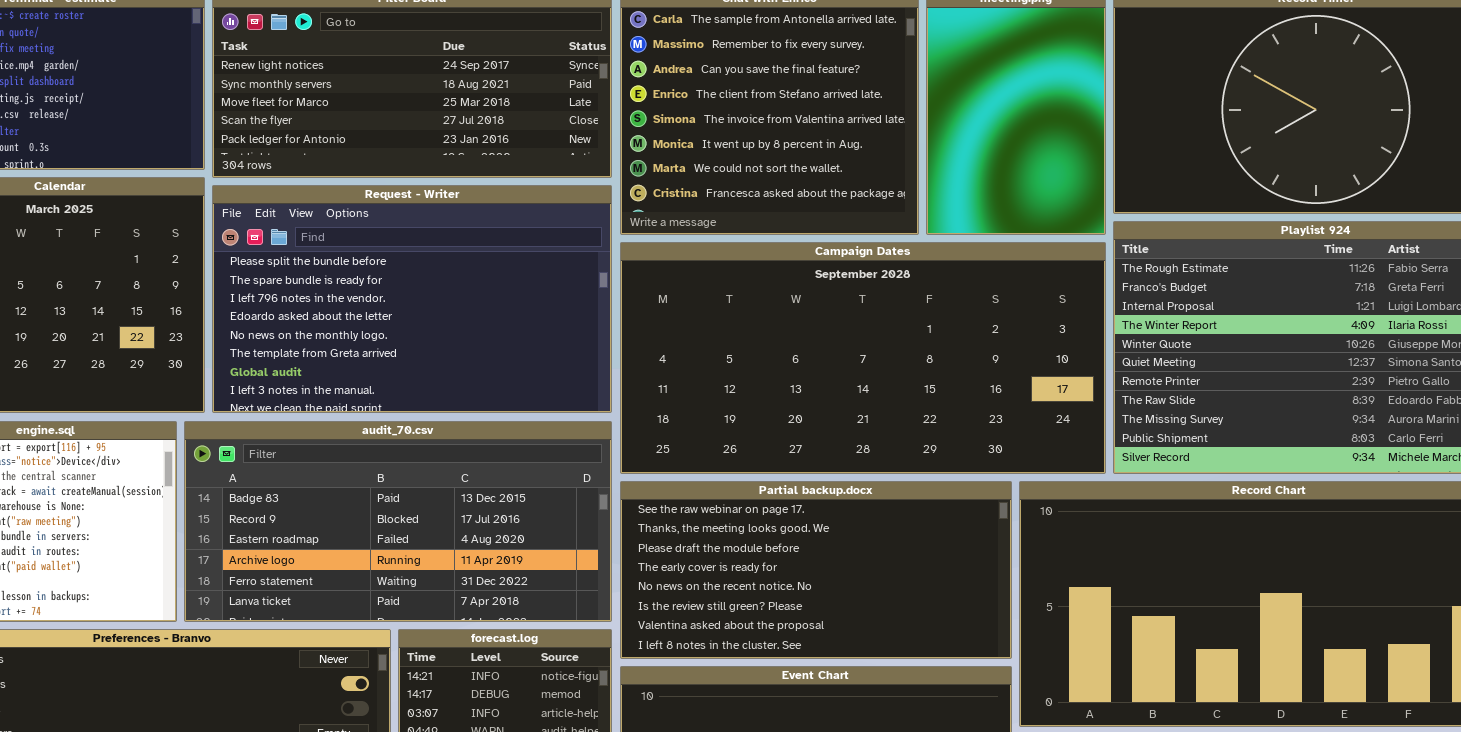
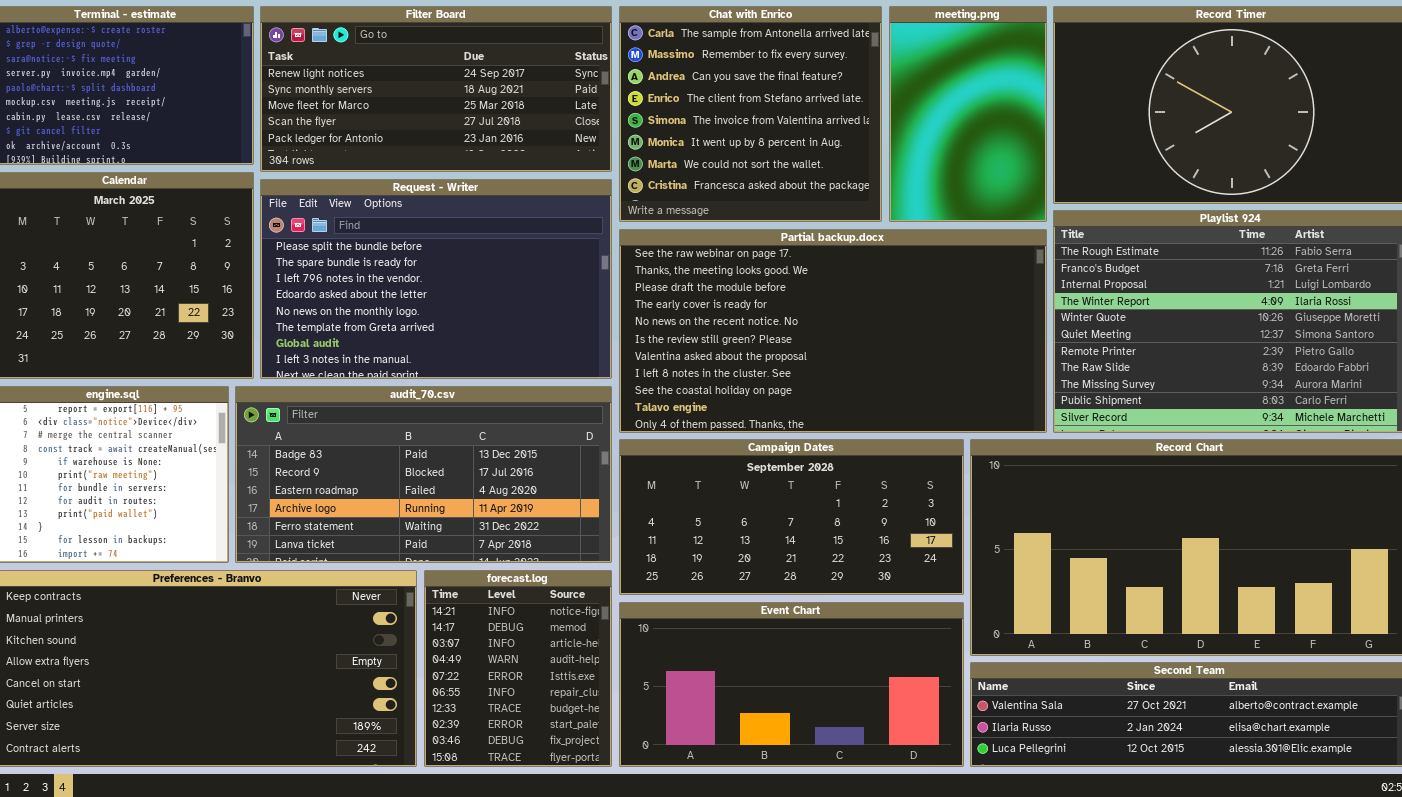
Campaign Dates: [620,242,1106,474] -> [619,439,964,595], moved, resized
Partial backup.docx: [620,481,1012,659] -> [619,229,1047,433], moved, resized

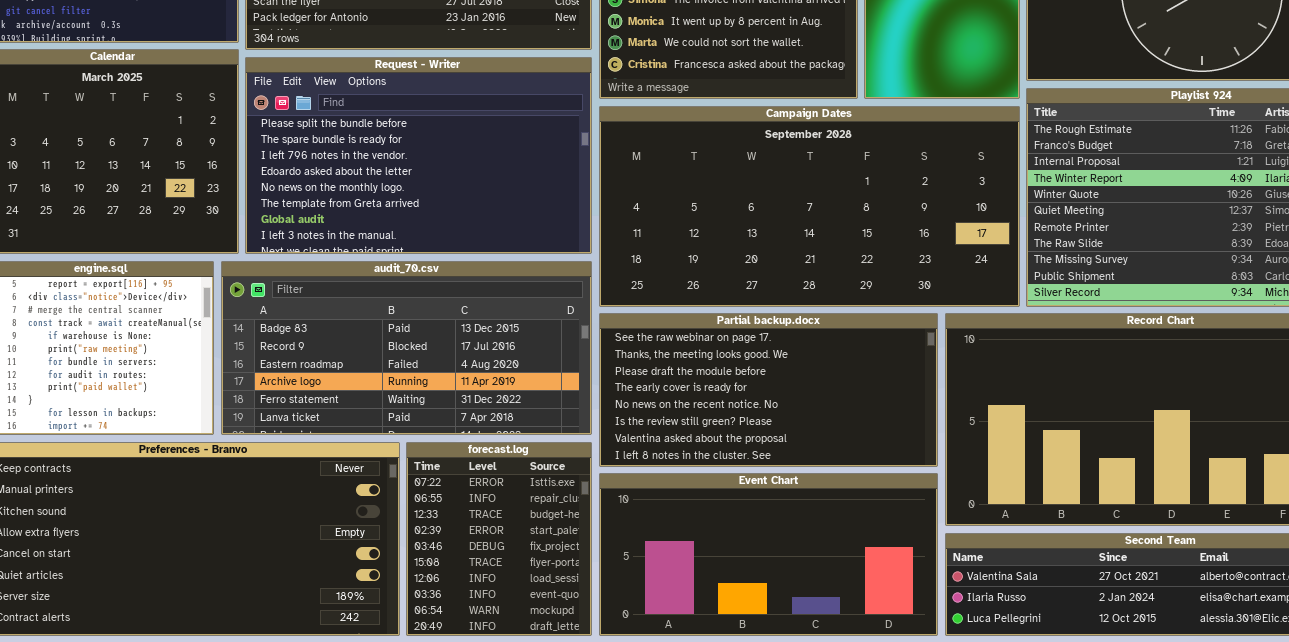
Partial backup.docx: [619,229,1047,433] -> [599,313,938,467], moved, resized
Campaign Dates: [619,439,964,595] -> [599,106,1020,307], moved, resized
forecast.log: [424,570,612,767] -> [406,442,592,636], scrolled down 4 rows

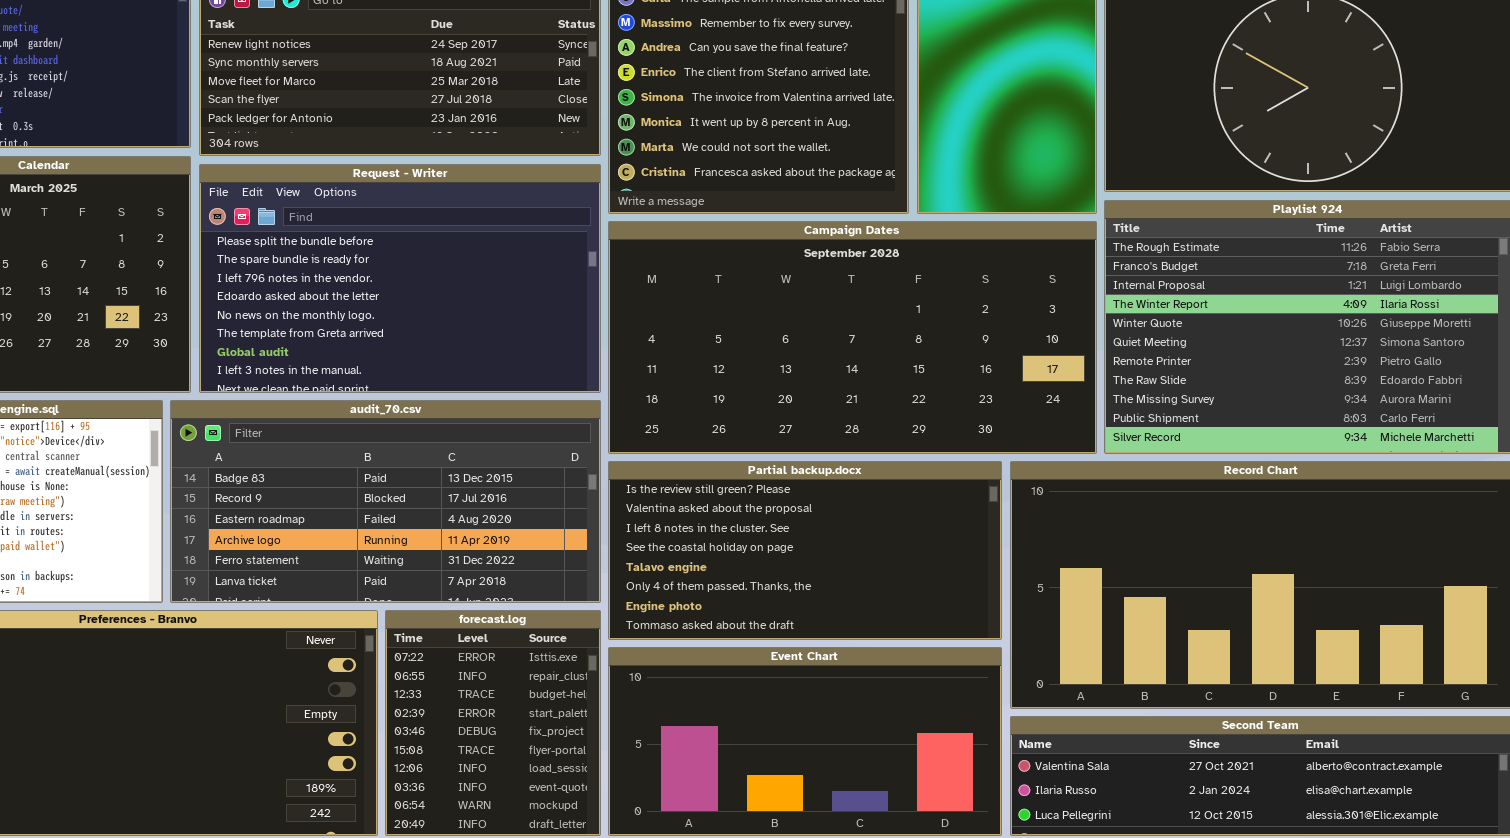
Partial backup.docx: [599,313,938,467] -> [608,461,1002,640], scrolled down 5 rows

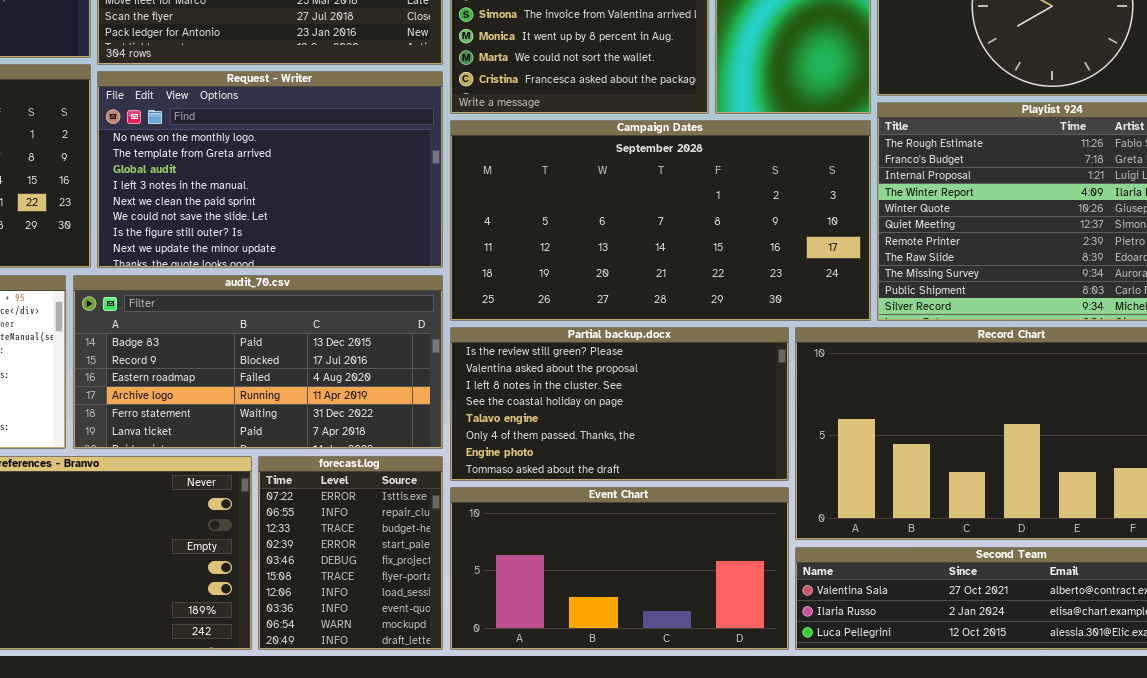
Request - Writer: [199,164,601,393] -> [97,71,443,268], scrolled down 4 rows

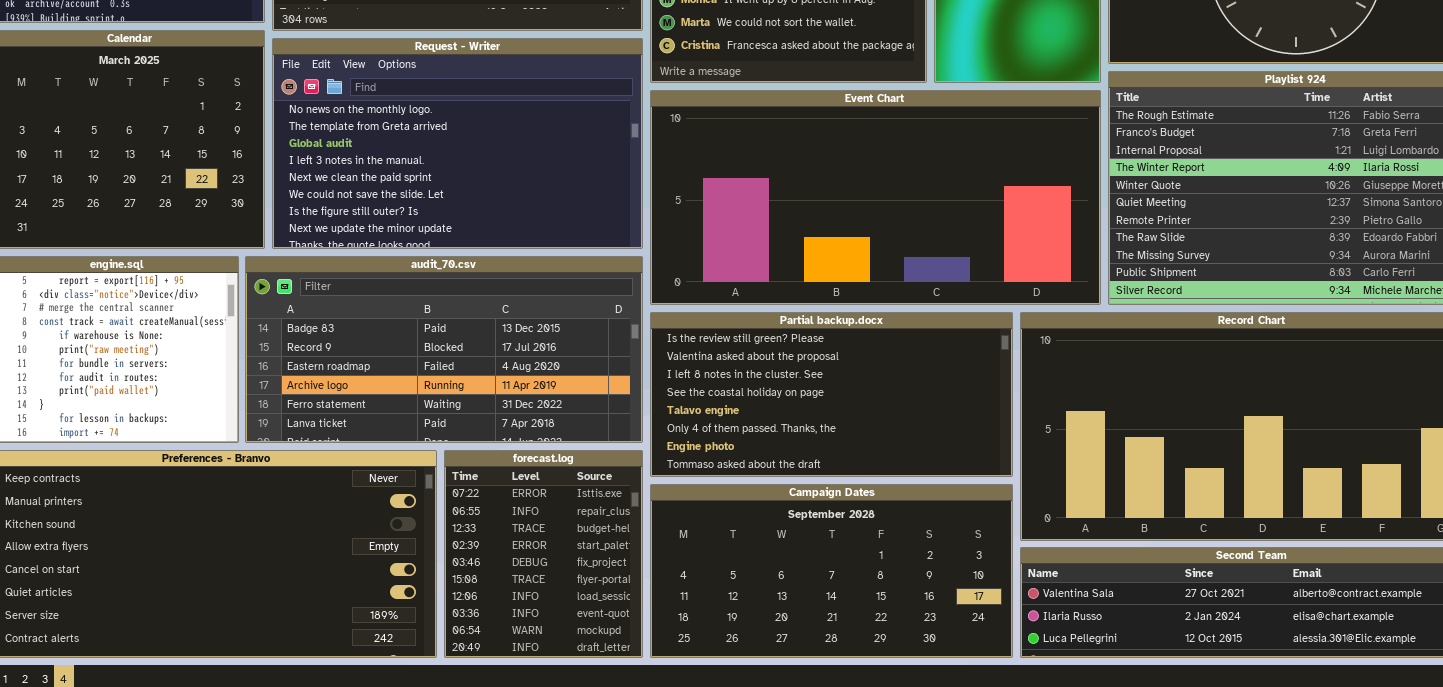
Campaign Dates: [450,120,871,321] -> [650,484,1013,658], moved, resized
Event Chart: [450,487,789,650] -> [650,90,1101,305], moved, resized

